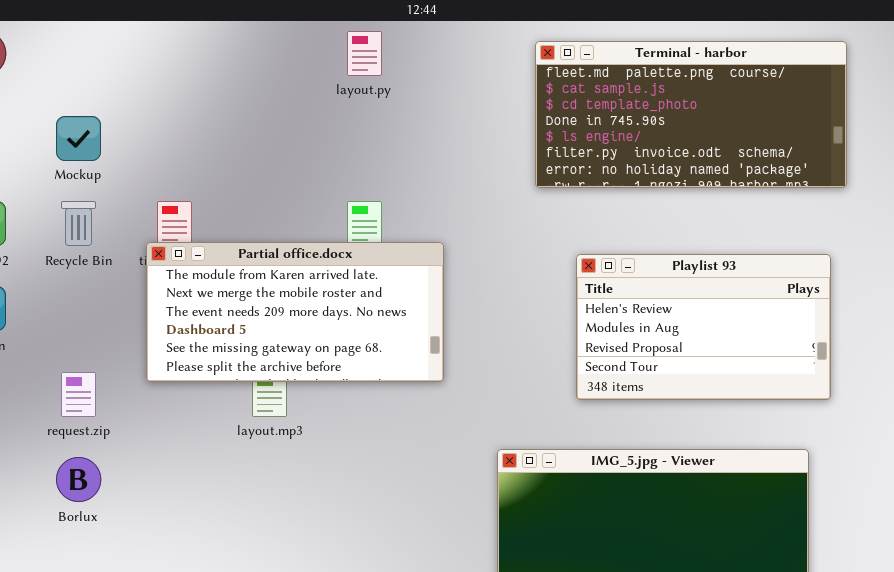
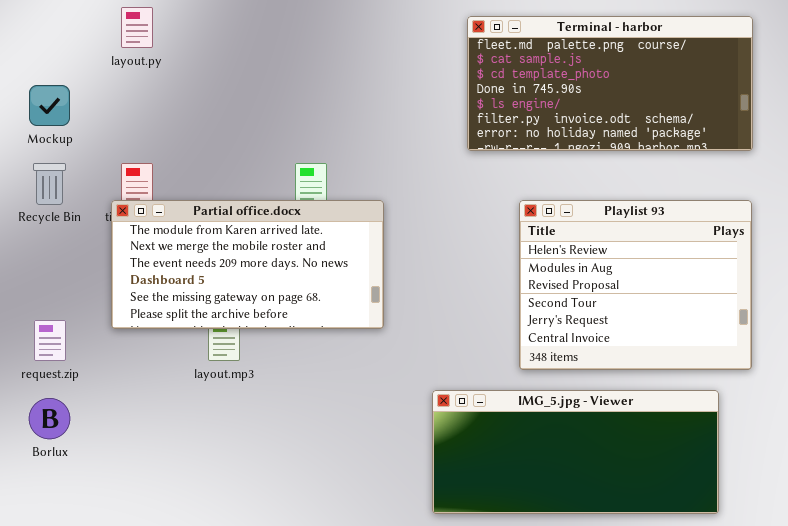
layout.py: [347,31,382,76] -> [121,7,153,48], moved
Playlist 93: [576,254,831,400] -> [519,200,752,370], moved, resized

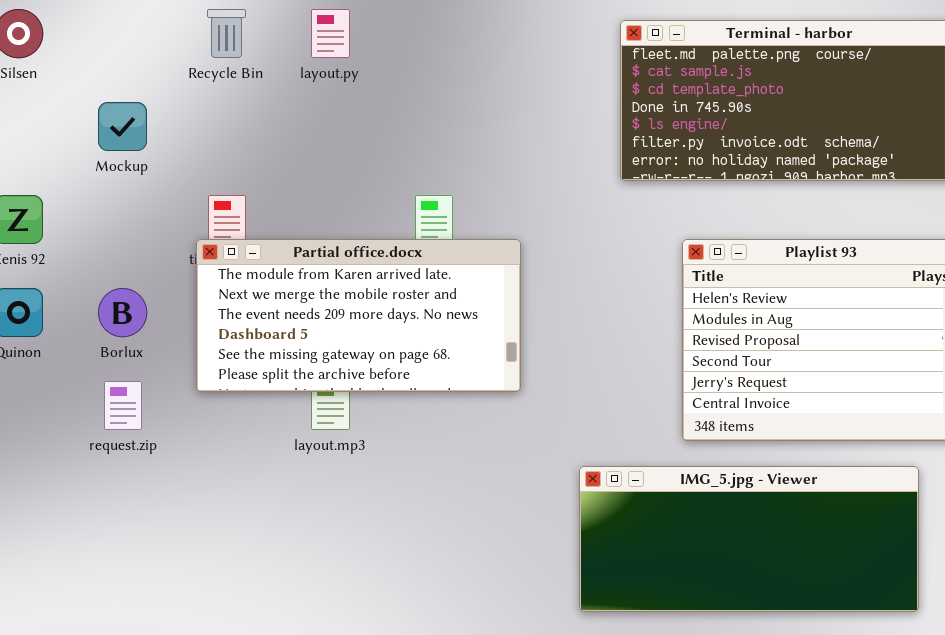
layout.py: [121,7,153,48] -> [311,9,350,58], moved
Recycle Bin: [33,163,66,205] -> [207,9,246,58], moved
Borlux: [29,398,70,439] -> [98,288,147,337], moved

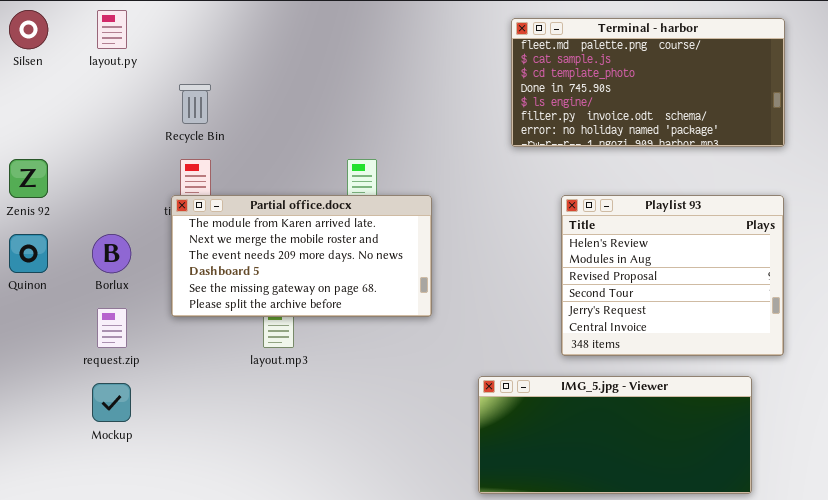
Recycle Bin: [207,9,246,58] -> [179,84,211,124], moved
layout.py: [311,9,350,58] -> [97,10,127,49], moved
Mockup: [98,102,147,151] -> [92,383,131,422], moved

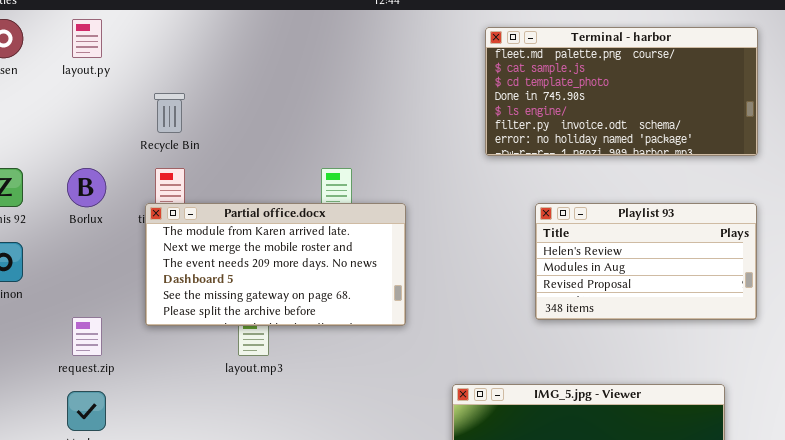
Playlist 93: [561,195,784,356] -> [535,203,757,320], resized
Borlux: [92,234,131,273] -> [67,168,106,207], moved

